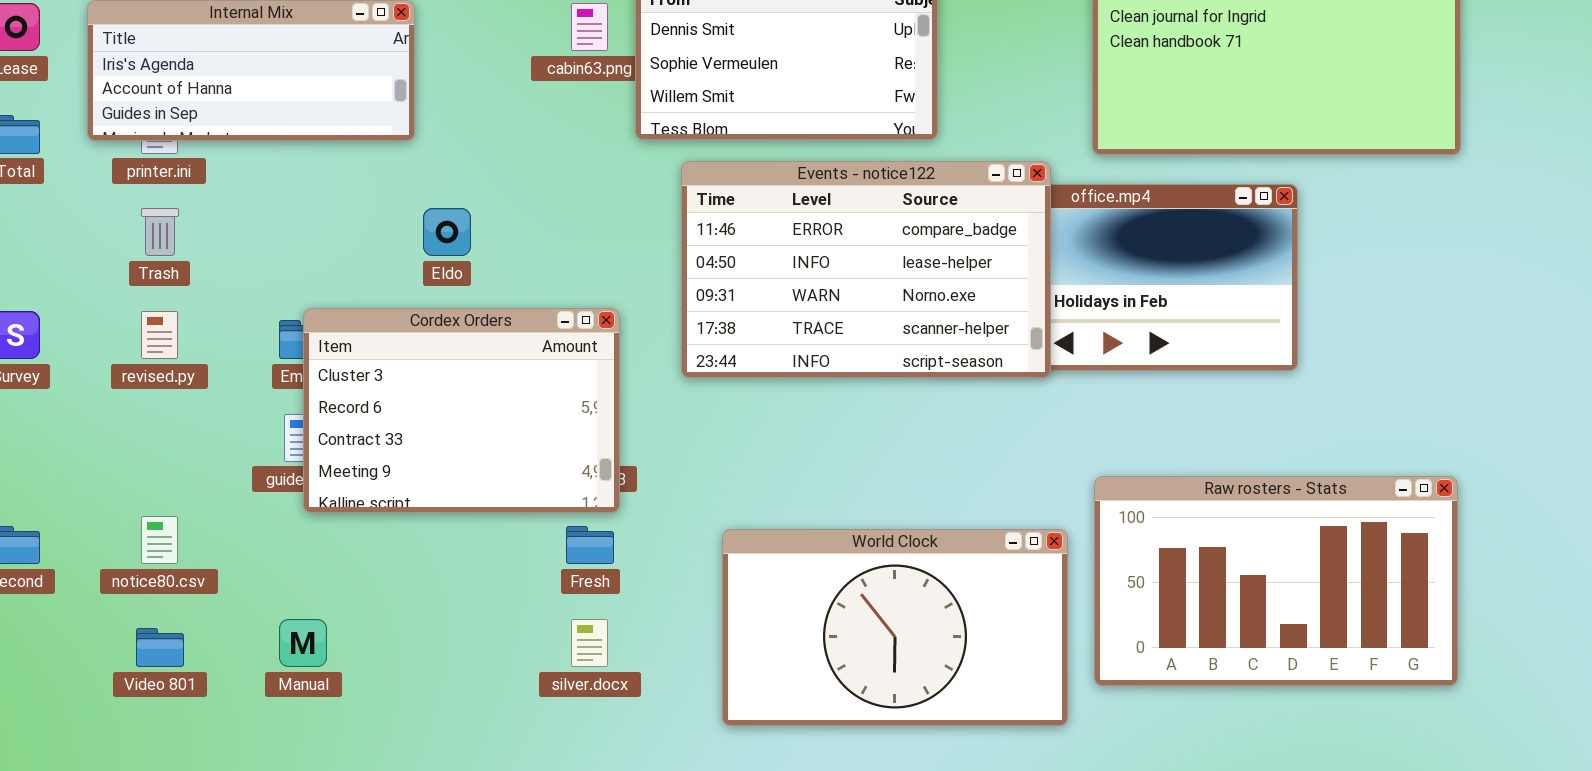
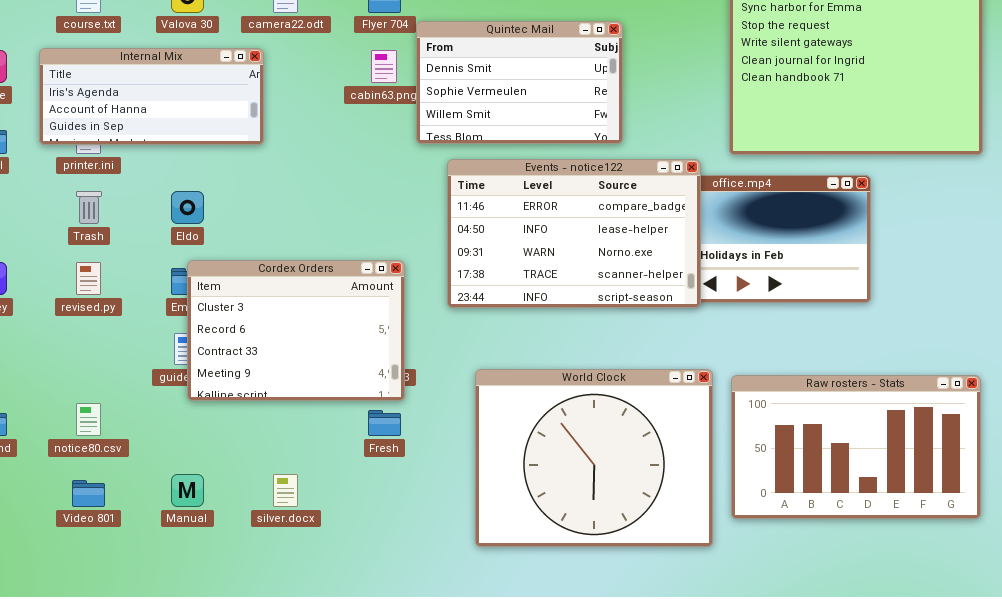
Eldo: [423,208,471,256] -> [171,191,204,224], moved
World Clock: [722,529,1068,726] -> [475,369,713,547], resized
silver.docx: [571,619,608,667] -> [273,474,298,507], moved

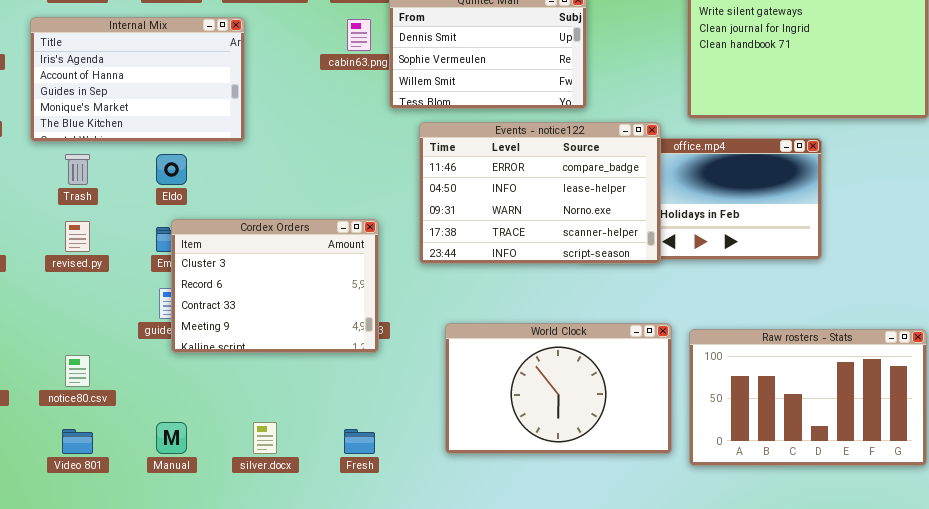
Internal Mix: [39,48,264,145] -> [30,17,245,142], resized
World Clock: [475,369,713,547] -> [445,323,672,454], resized
Fresh: [368,410,401,436] -> [344,429,375,454], moved

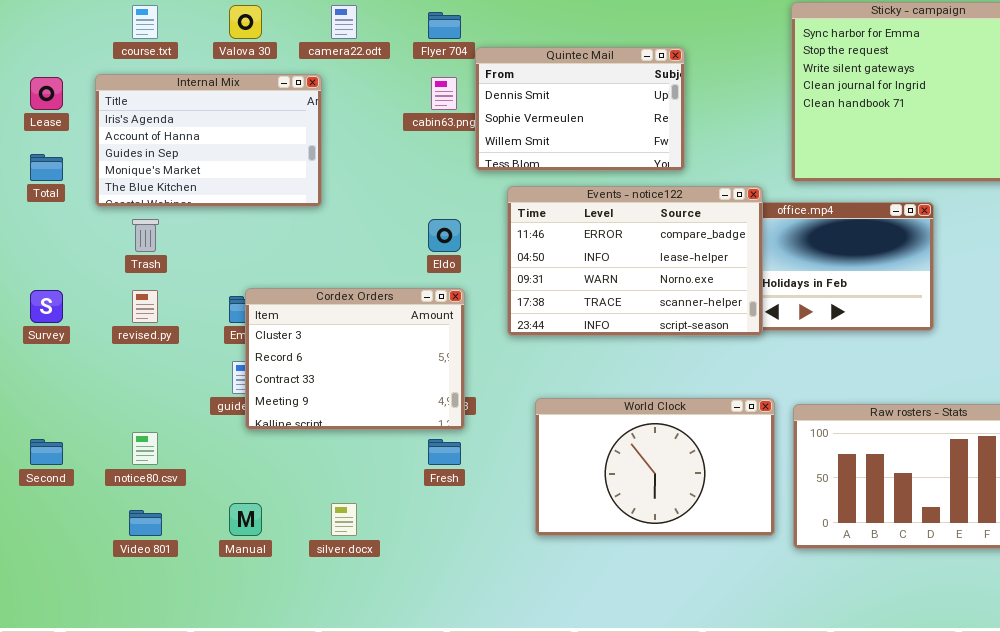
Eldo: [156,154,187,185] -> [428,219,461,252], moved
Fresh: [344,429,375,454] -> [428,439,461,465], moved

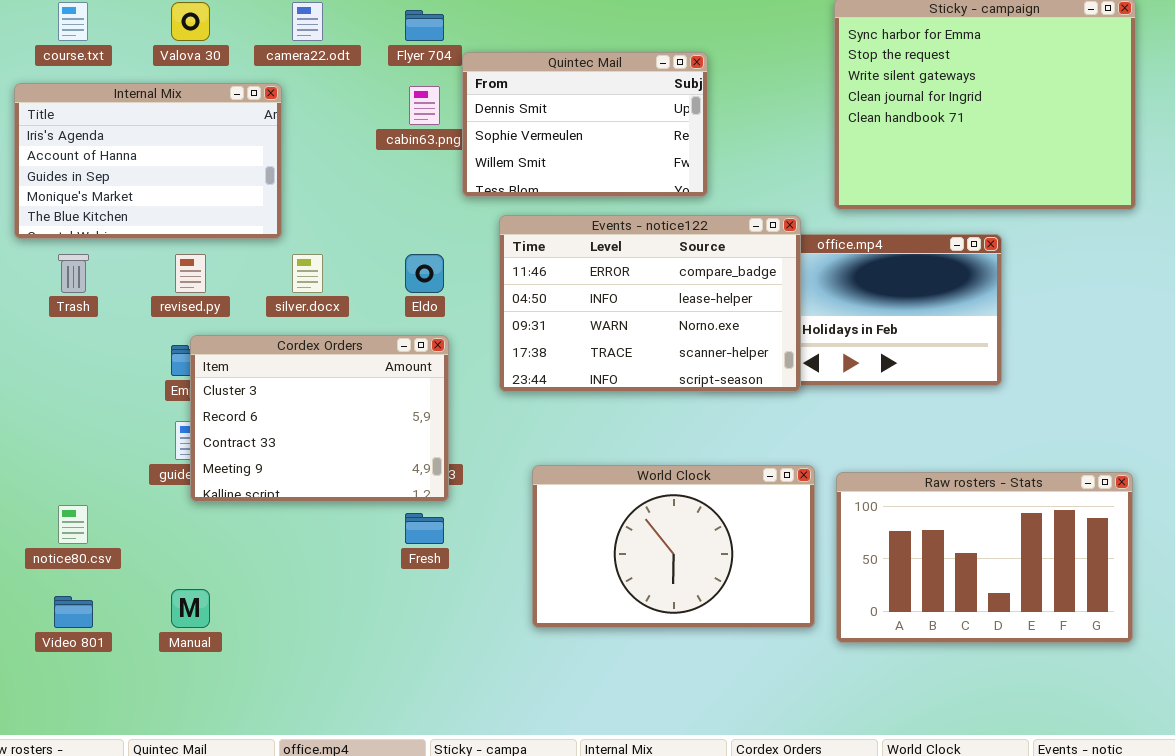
revised.py: [132,290,158,323] -> [175,254,206,293], moved
silver.docx: [331,503,357,536] -> [292,254,323,293], moved

